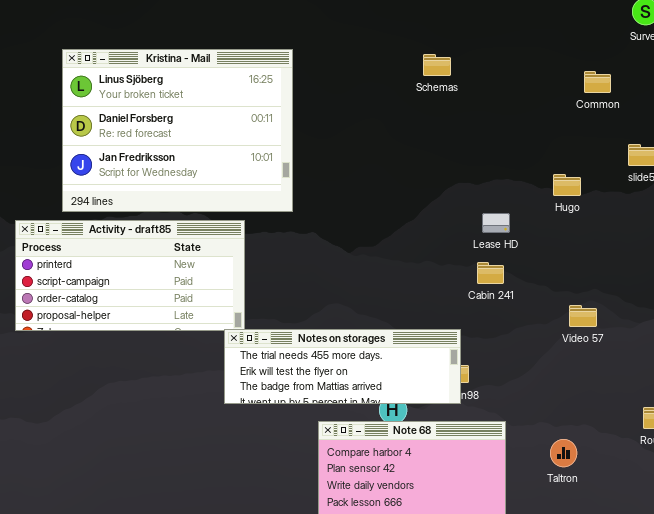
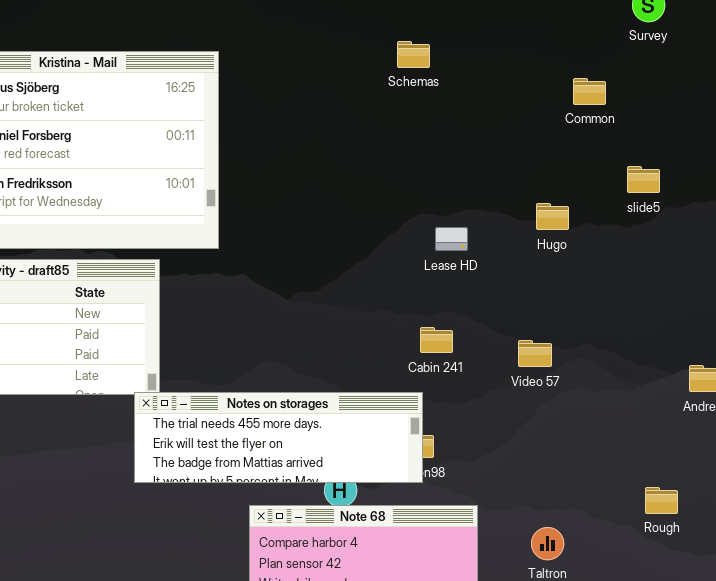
Schemas: [423,54,451,76] -> [397,41,430,68], moved
Lease HD: [482,213,510,233] -> [435,227,468,251], moved
Cabin 241: [477,262,504,284] -> [420,327,453,353], moved
Video 57: [569,305,597,327] -> [518,340,552,367], moved

